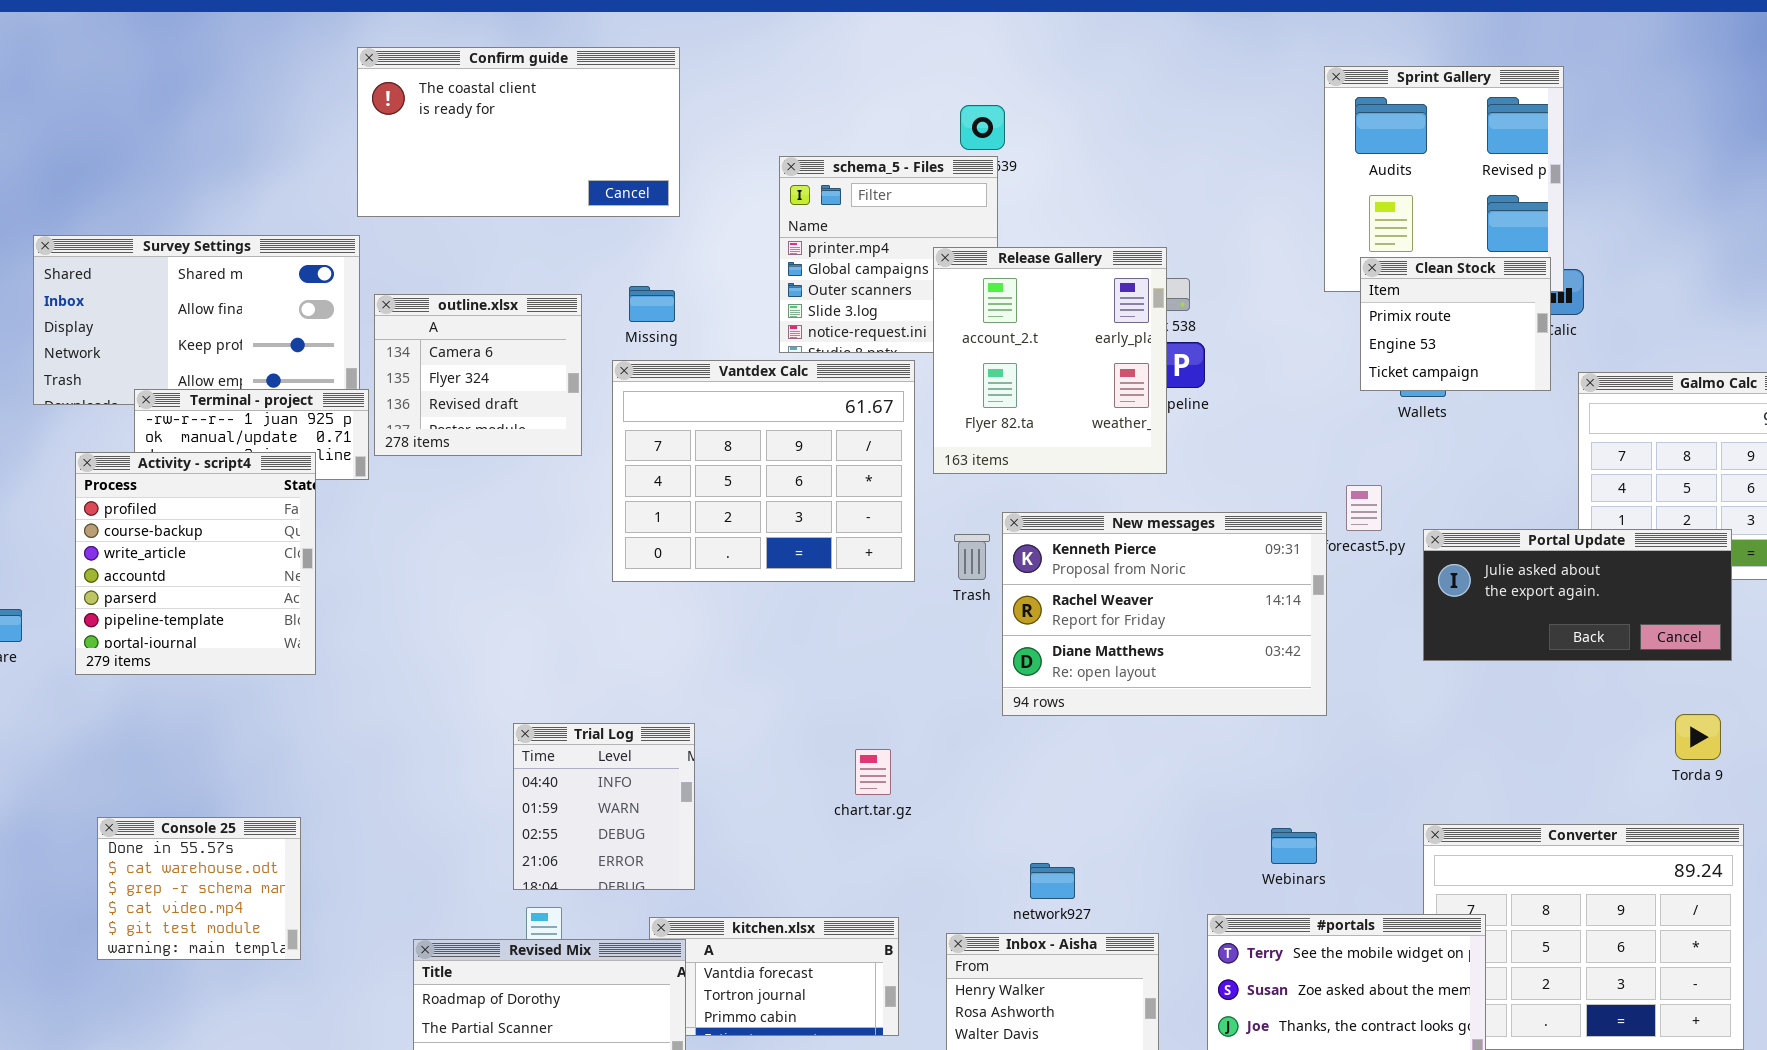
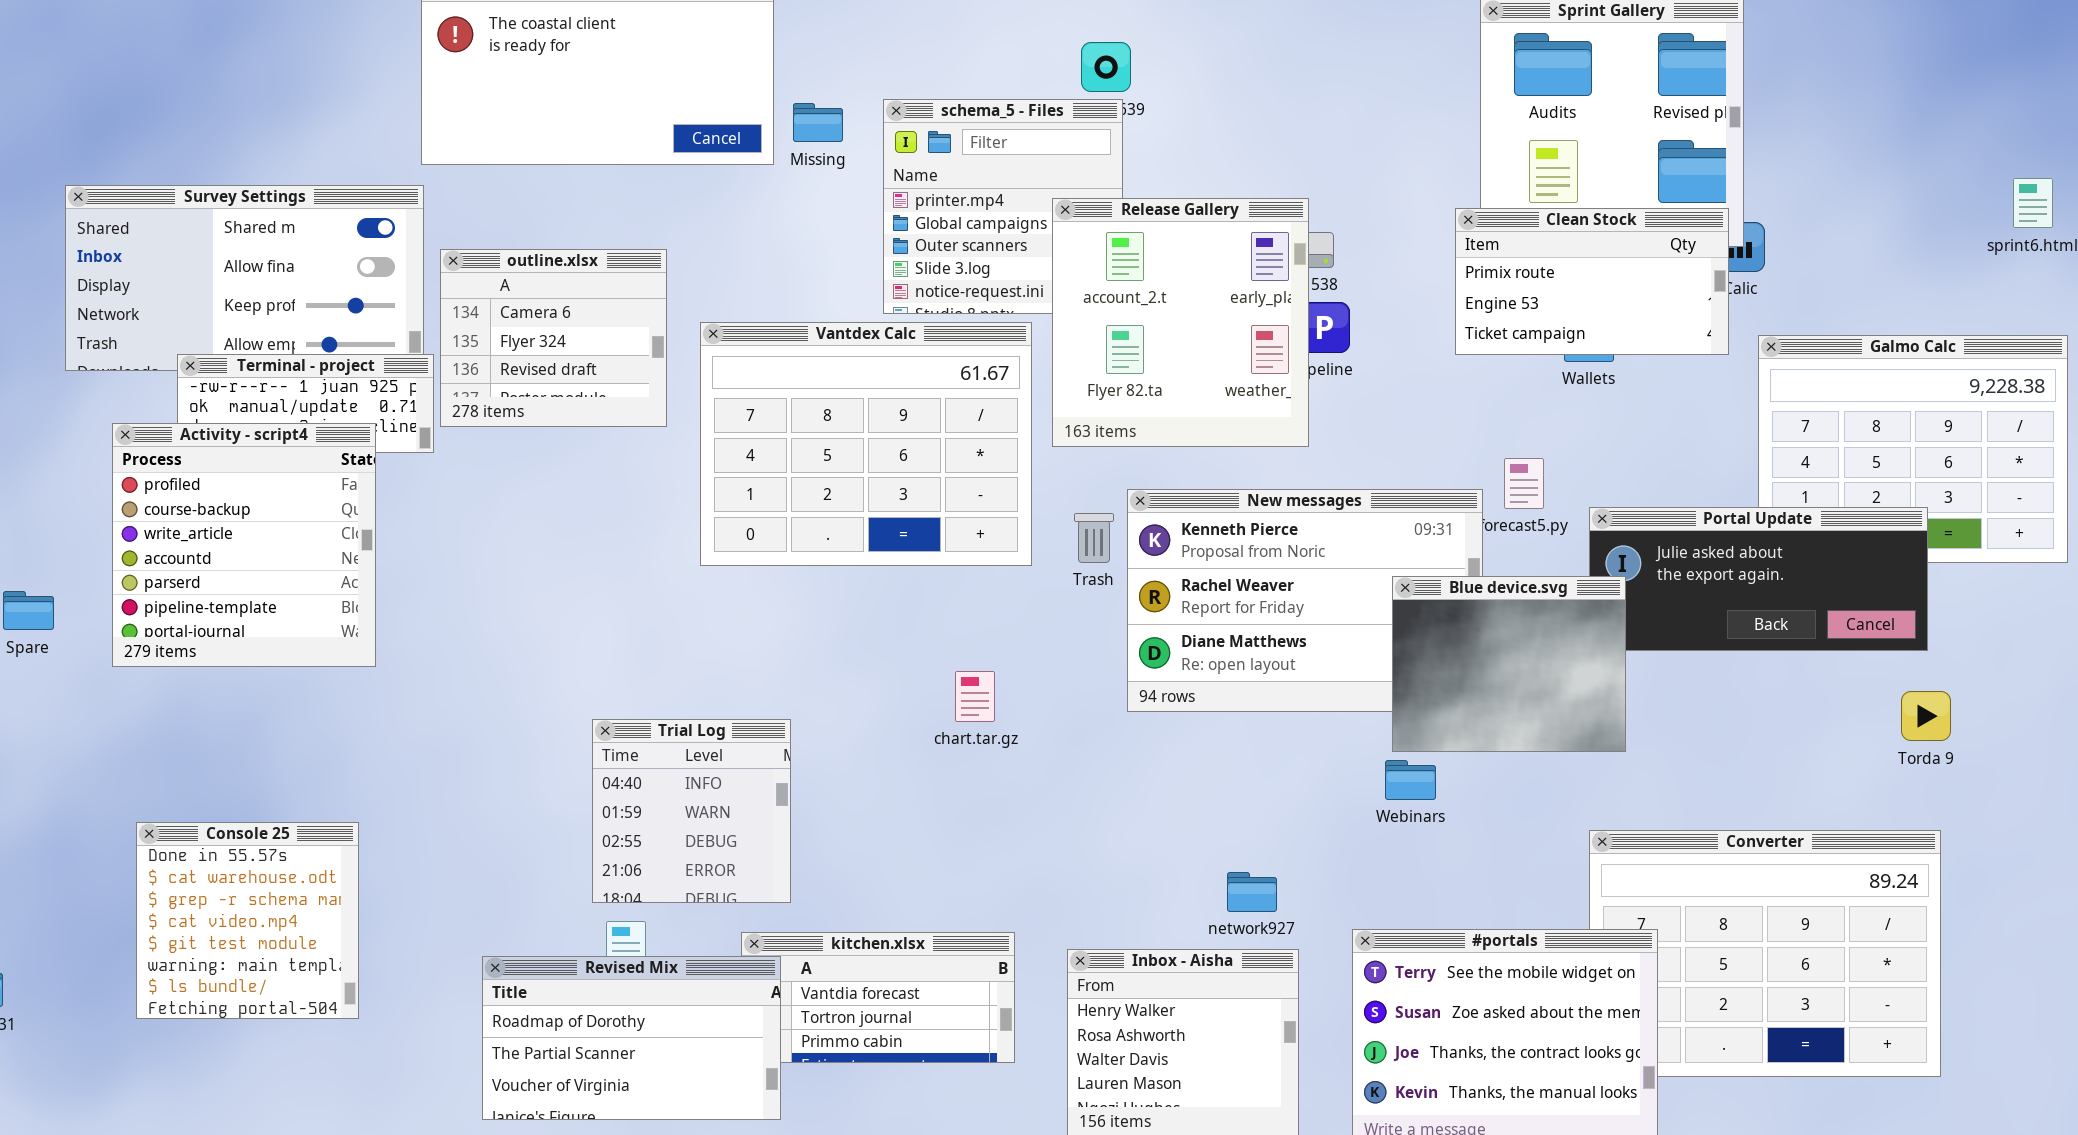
Clean Stock: [1360,257,1551,391] -> [1455,208,1729,355], resized
Missing: [629,286,675,322] -> [793,103,843,142], moved
Blue device.svg: none -> [1392,576,1626,752], opened
Torda 9: [1675,714,1721,760] -> [1901,691,1951,741], moved
chart.tar.gz: [855,749,891,795] -> [955,671,995,722], moved
Console 25: [97,817,301,960] -> [136,822,359,1019], resized
Webinars: [1271,828,1317,864] -> [1385,760,1436,800], moved
network927: [1030,863,1075,899] -> [1227,872,1277,912], moved

